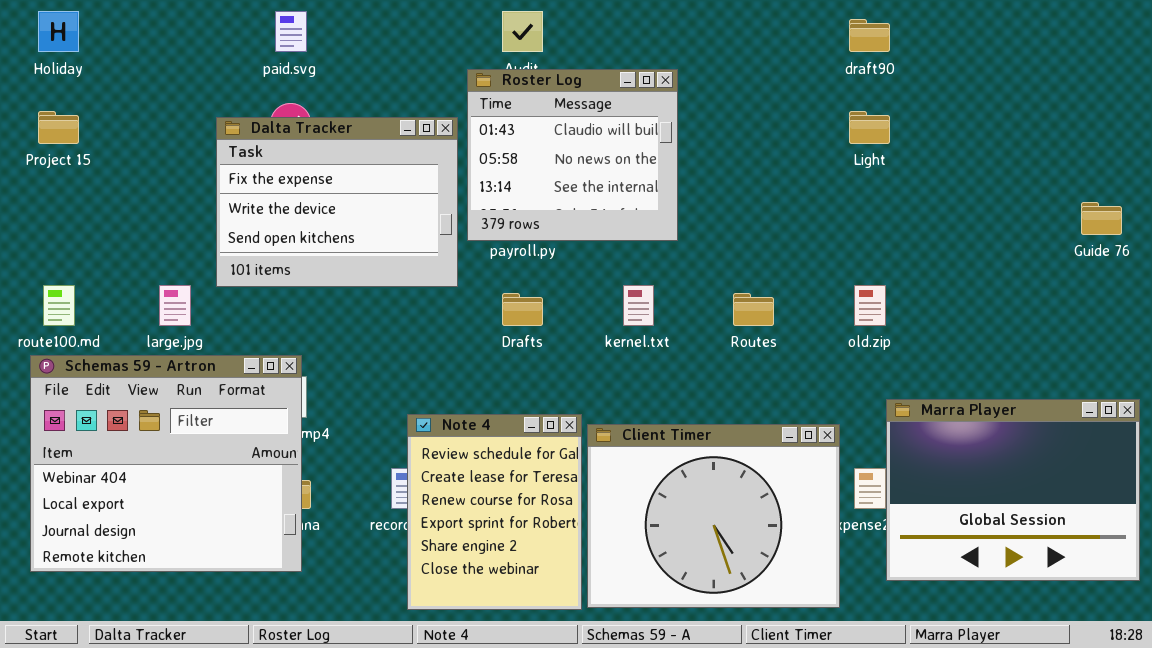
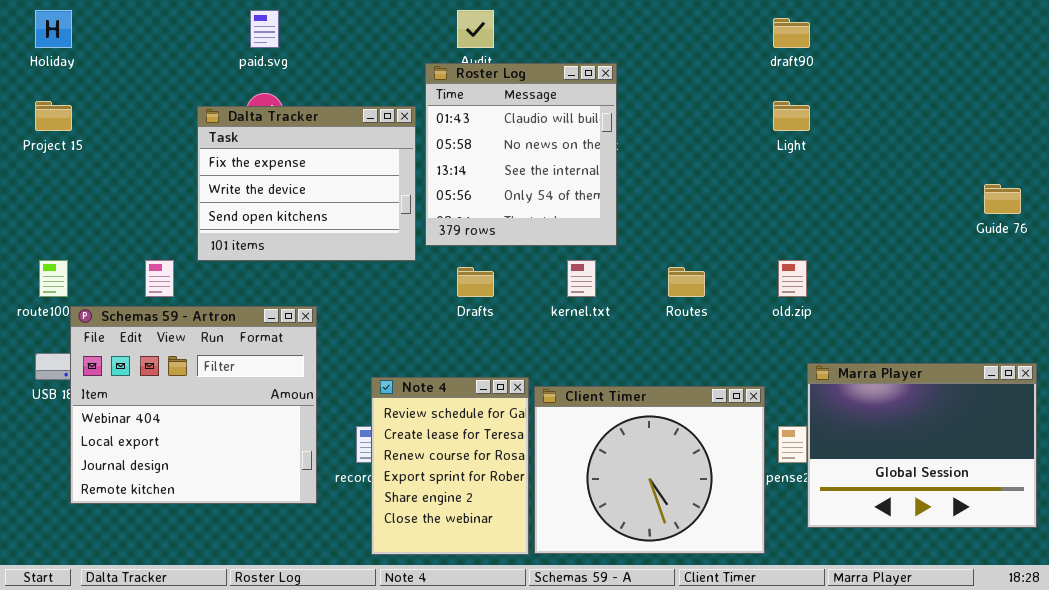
Roster Log: [467,69,678,241] -> [425,63,617,246], resized
Schemas 59 - Artron: [30,355,302,572] -> [70,306,317,504], moved

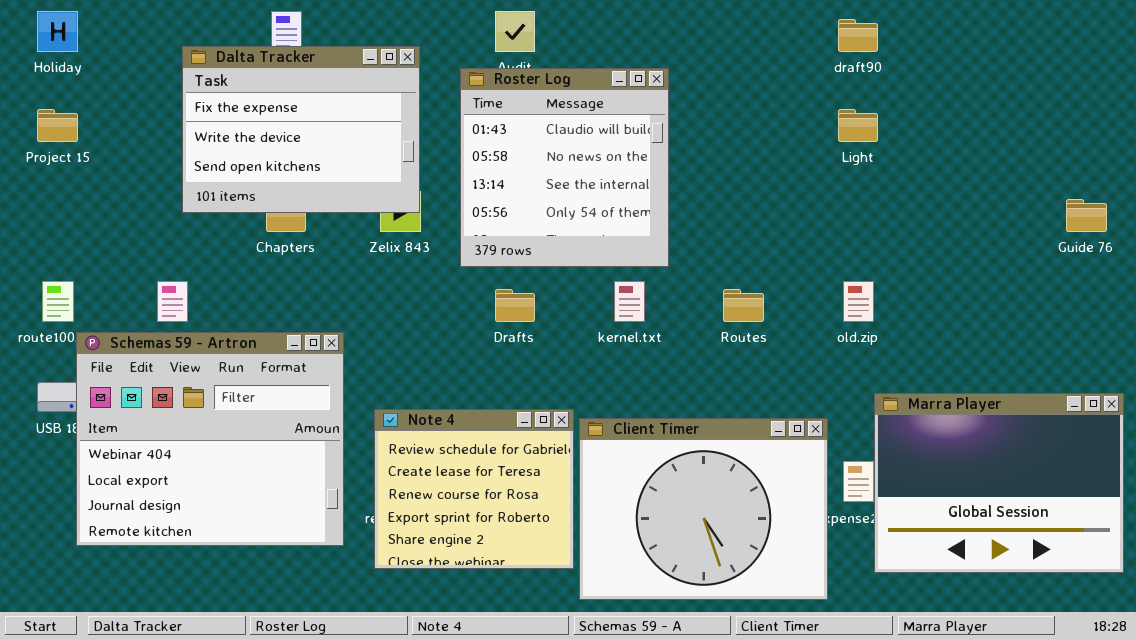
Dalta Tracker: [197,106,416,261] -> [182,46,420,213], moved
Note 4: [371,377,529,555] -> [374,409,574,569], resized

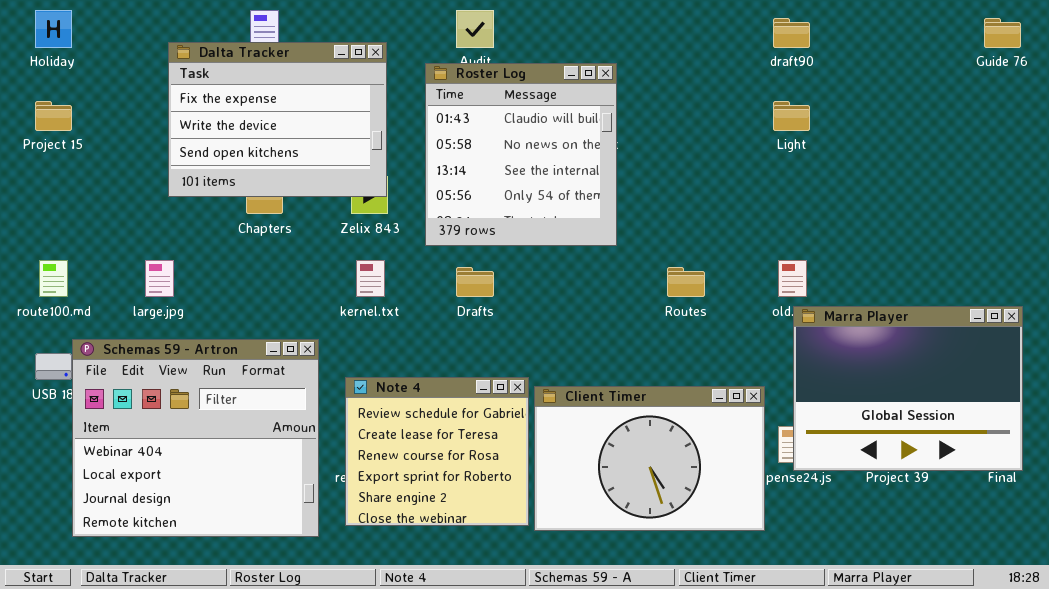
Guide 76: [1066,199,1107,232] -> [984,18,1021,48], moved
kernel.txt: [614,281,645,322] -> [356,260,385,297], moved
Schemas 59 - Artron: [76,332,344,546] -> [72,339,319,537], moved
Marra Player: [874,393,1124,573] -> [793,306,1023,471], moved
Client Timer: [579,418,828,600] -> [534,386,765,531], resized

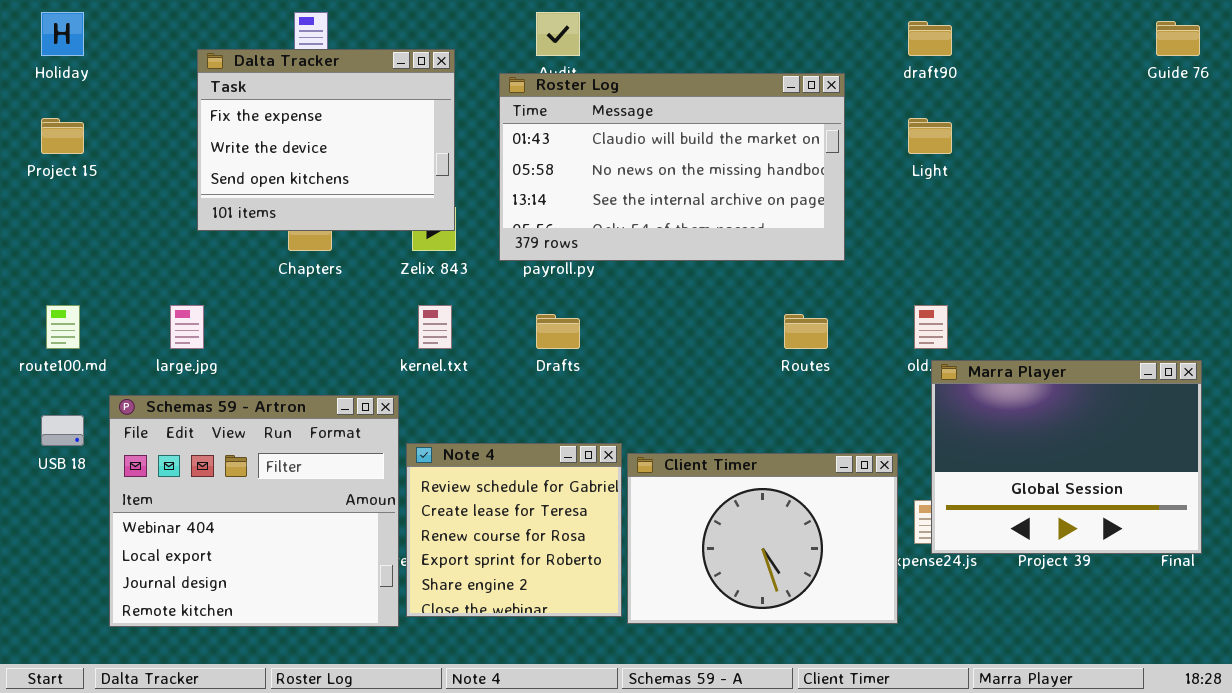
Roster Log: [425,63,617,246] -> [499,73,845,261], resized
Schemas 59 - Artron: [72,339,319,537] -> [109,395,399,627], moved

